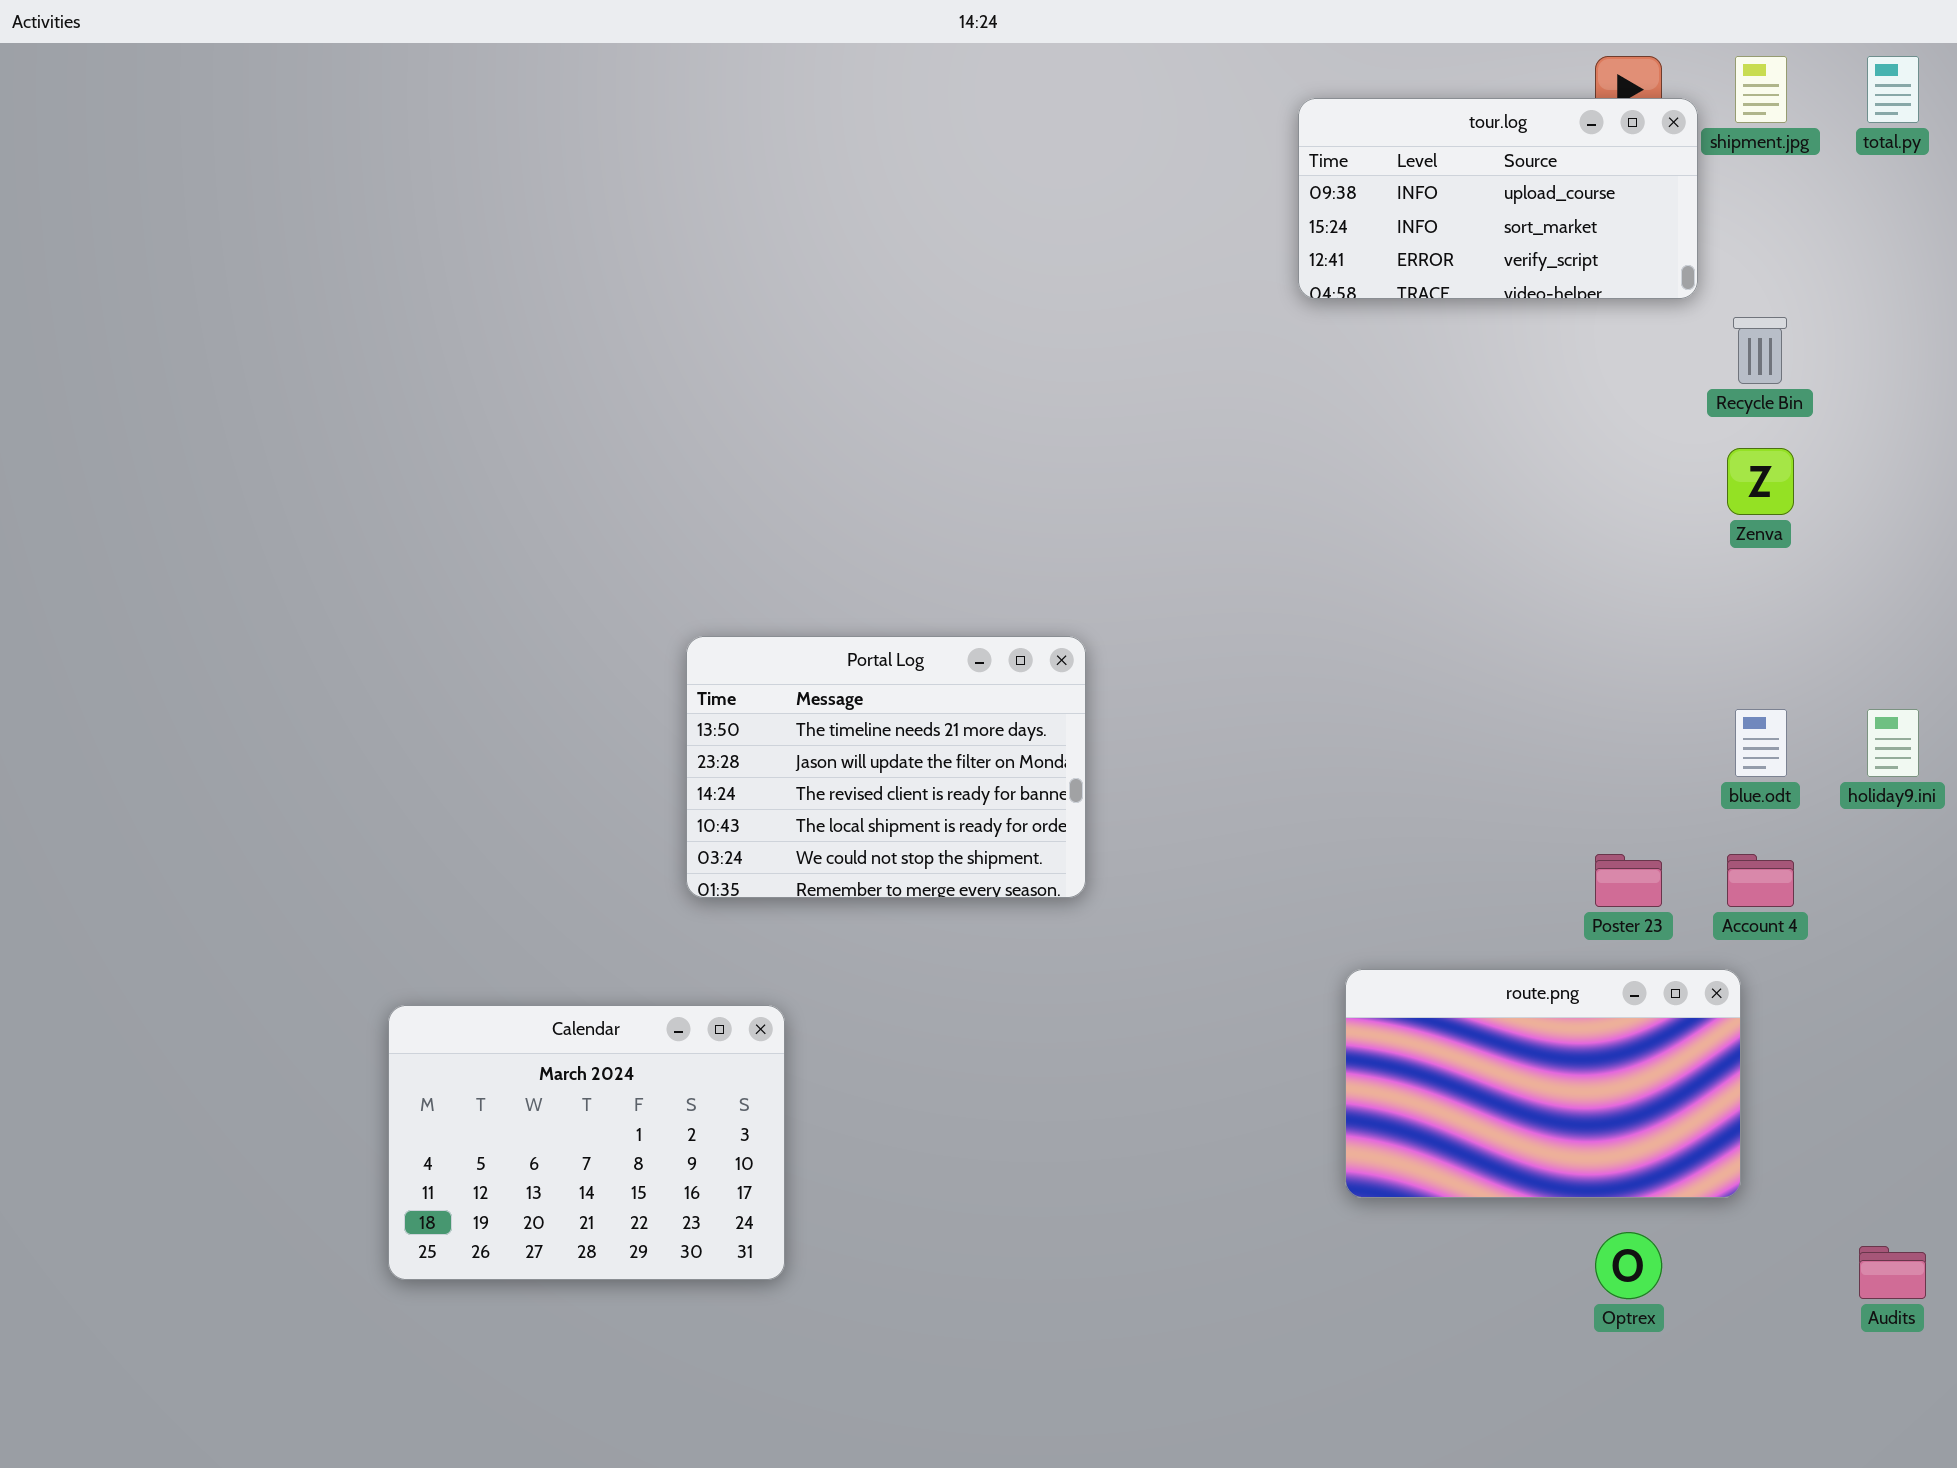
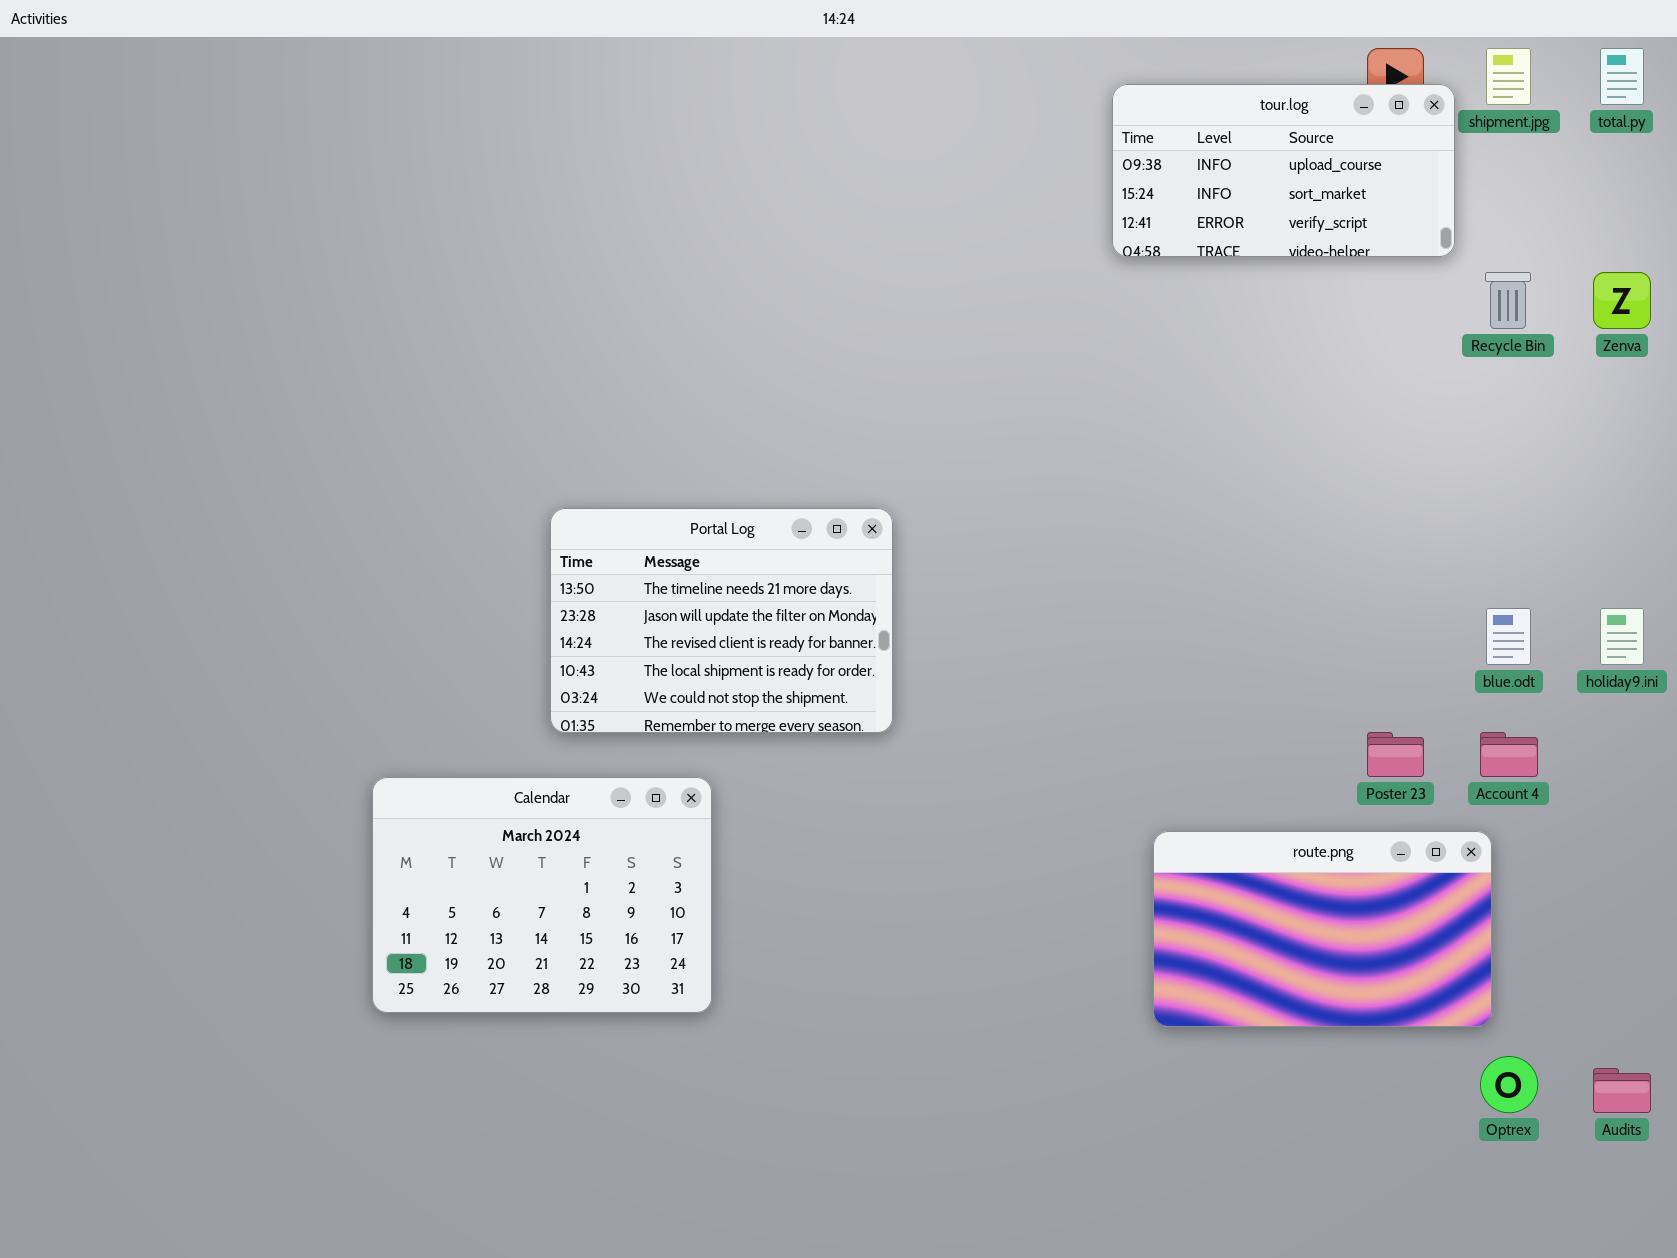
Zenva: [1727,448,1794,515] -> [1593,272,1651,329], moved
Portal Log: [686,636,1086,898] -> [550,508,893,733], moved
Calendar: [388,1005,785,1280] -> [372,777,712,1013], moved
Optrex: [1595,1232,1662,1299] -> [1480,1056,1538,1113], moved

